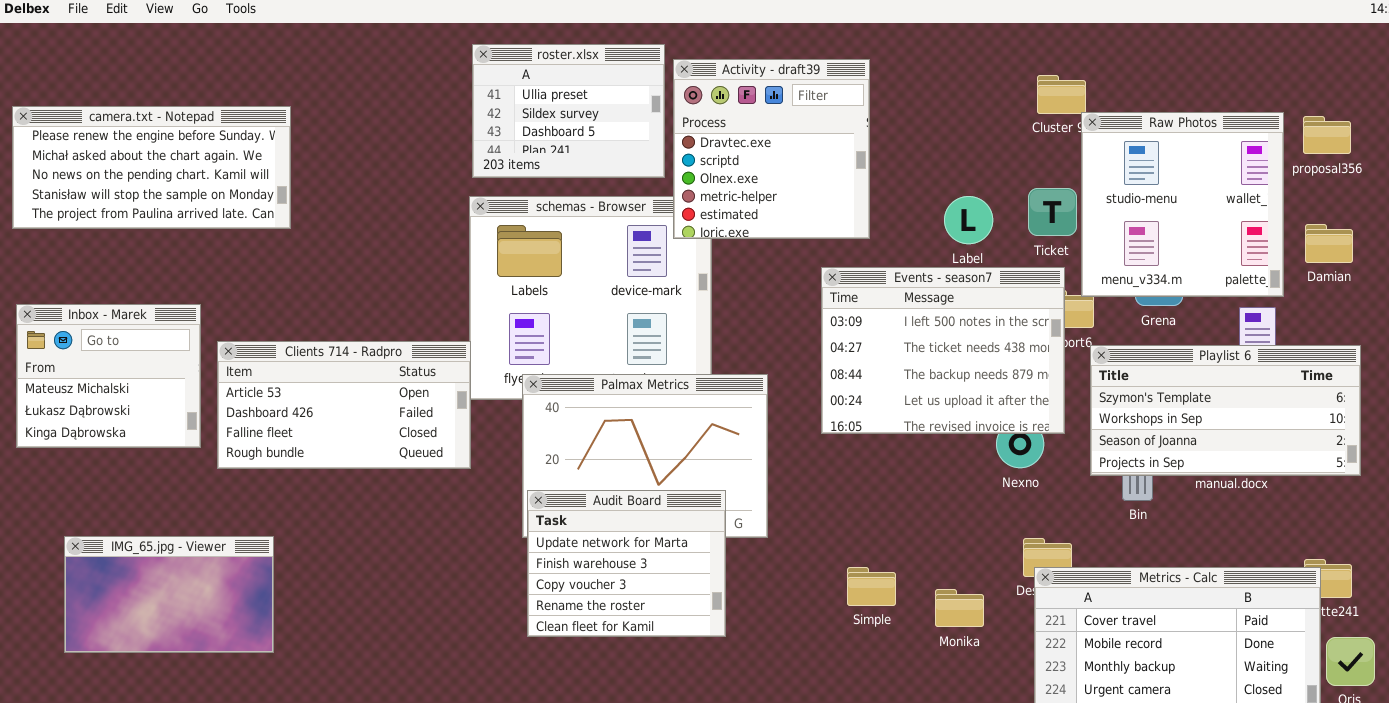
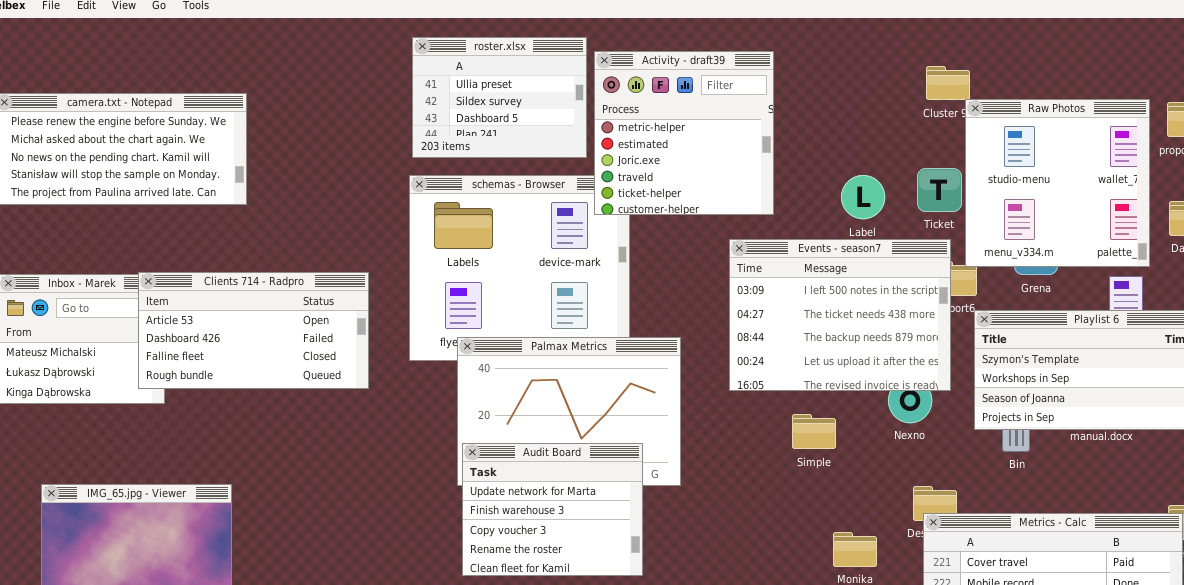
Activity - draft39: [673,59,870,239] -> [594,51,774,215], scrolled down 3 rows
Clients 714 - Radpro: [217,341,471,469] -> [138,272,369,389], moved
Simple: [847,567,896,606] -> [792,414,836,449], moved

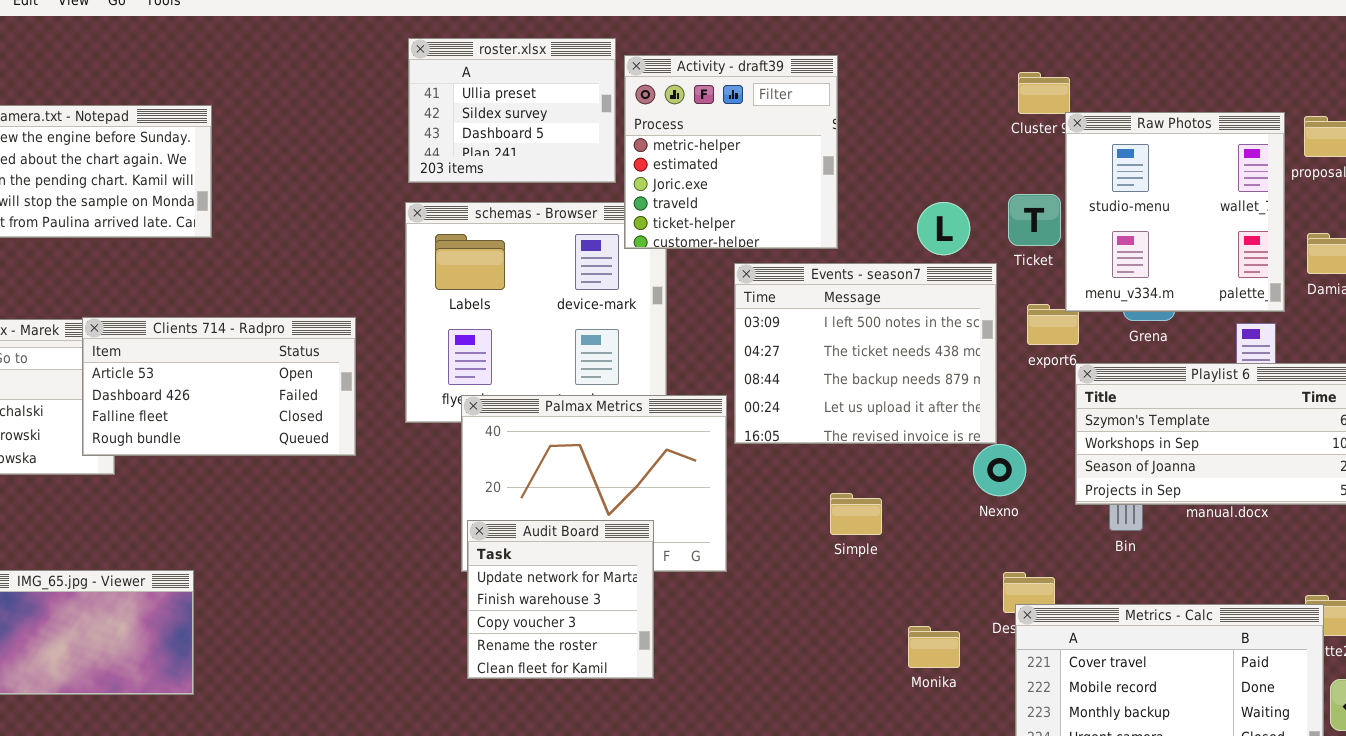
Events - season7: [729,239,951,391] -> [734,263,997,444], moved
Simple: [792,414,836,449] -> [830,493,882,535], moved
Audit Board: [462,443,643,576] -> [467,520,654,679], resized

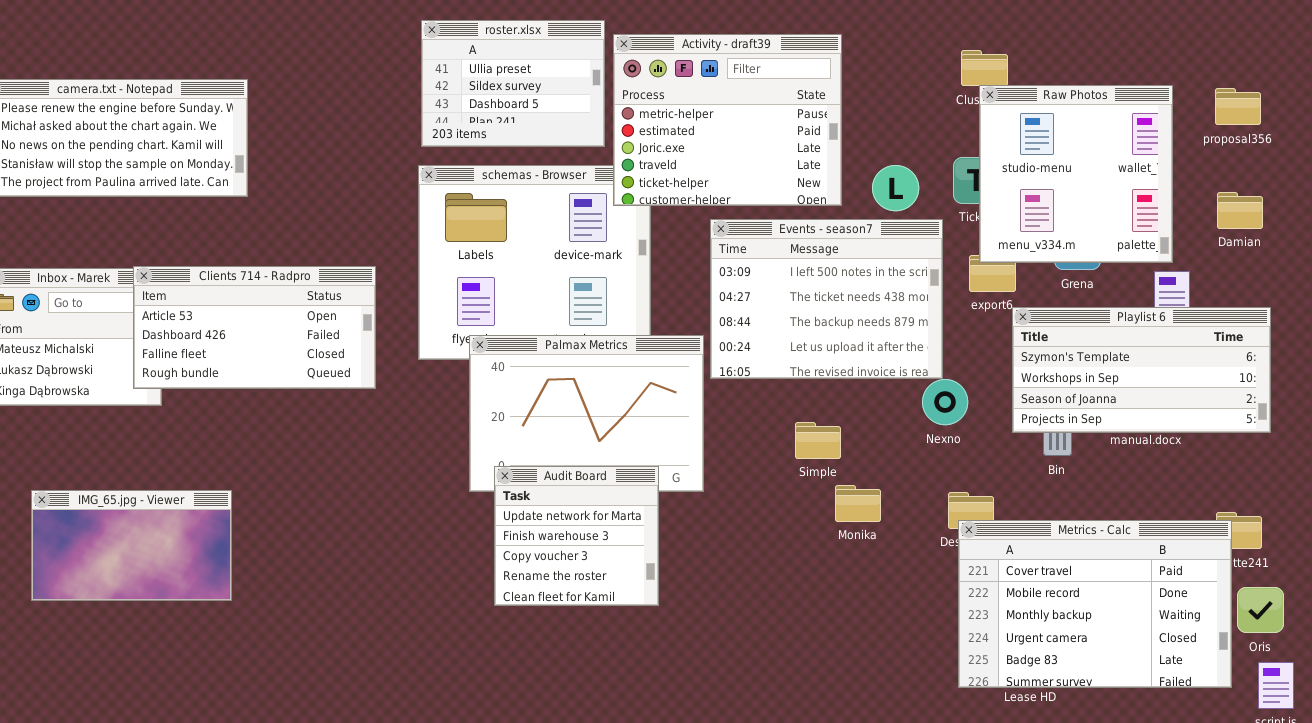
Activity - draft39: [624,55,838,249] -> [613,34,842,206], resized
Raw Photos: [1065,112,1285,312] -> [979,85,1173,263], moved
Audit Board: [467,520,654,679] -> [494,466,659,606], moved
Monika: [908,626,960,668] -> [835,485,881,522], moved

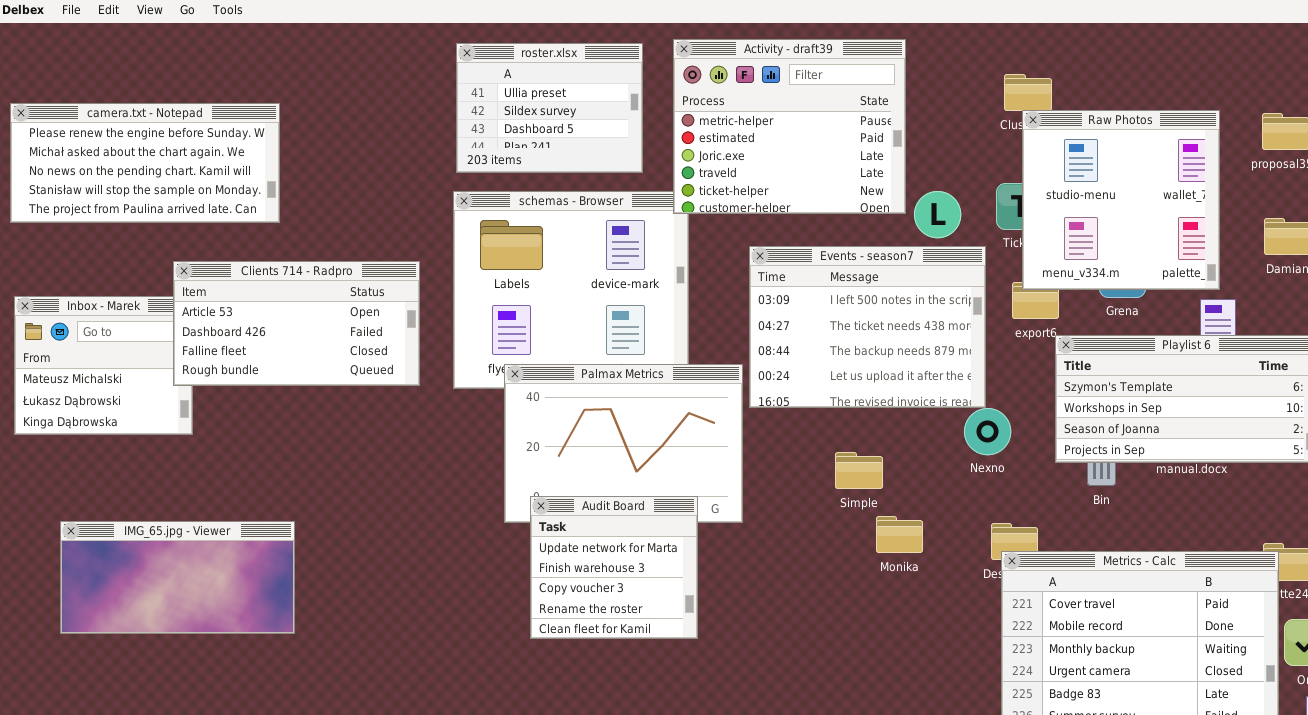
Activity - draft39: [613,34,842,206] -> [673,39,906,214], moved
Clients 714 - Radpro: [133,266,376,389] -> [173,261,420,386], moved
IMG_65.jpg - Viewer: [31,490,232,601] -> [60,521,295,634], resized

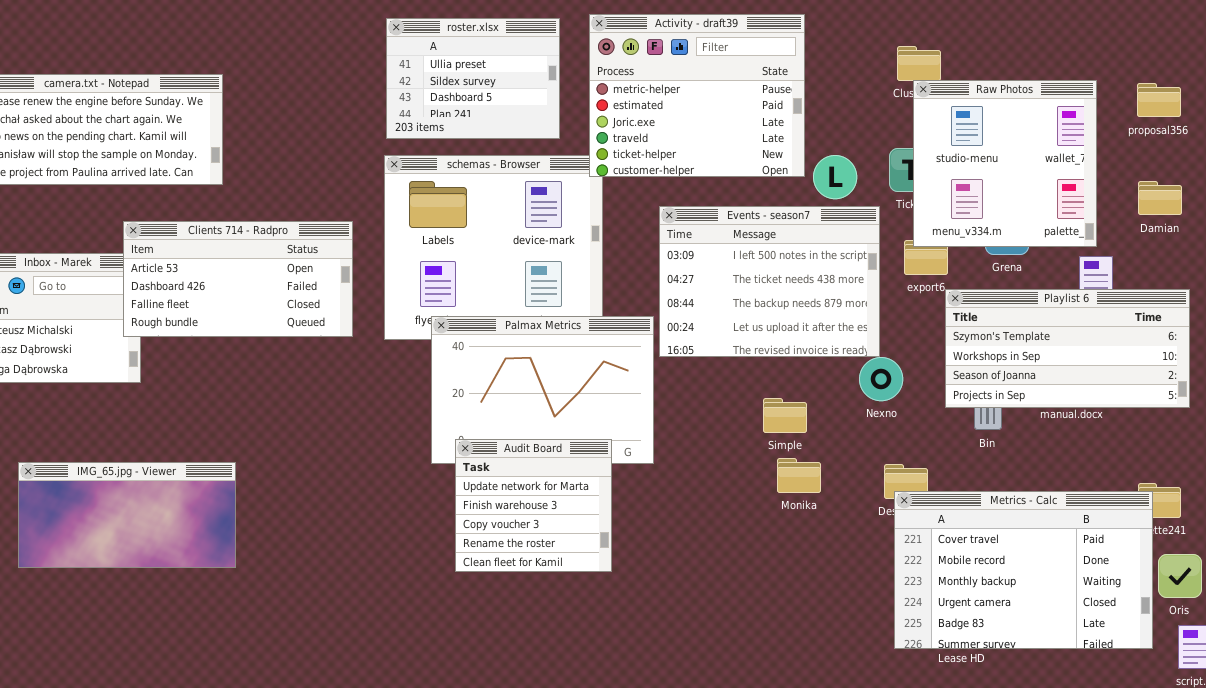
Simple: [835,452,883,489] -> [763,398,807,433], moved

